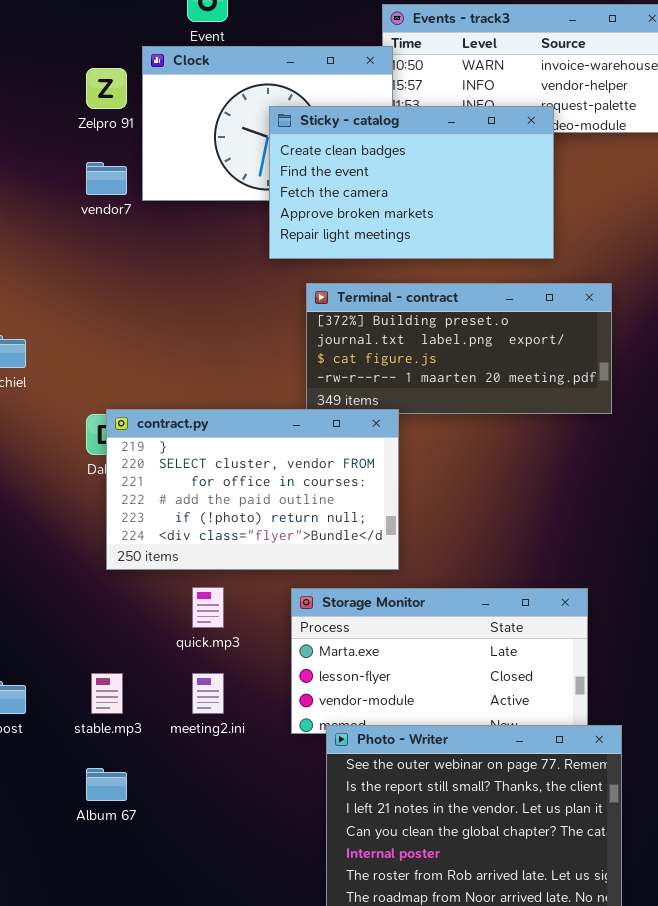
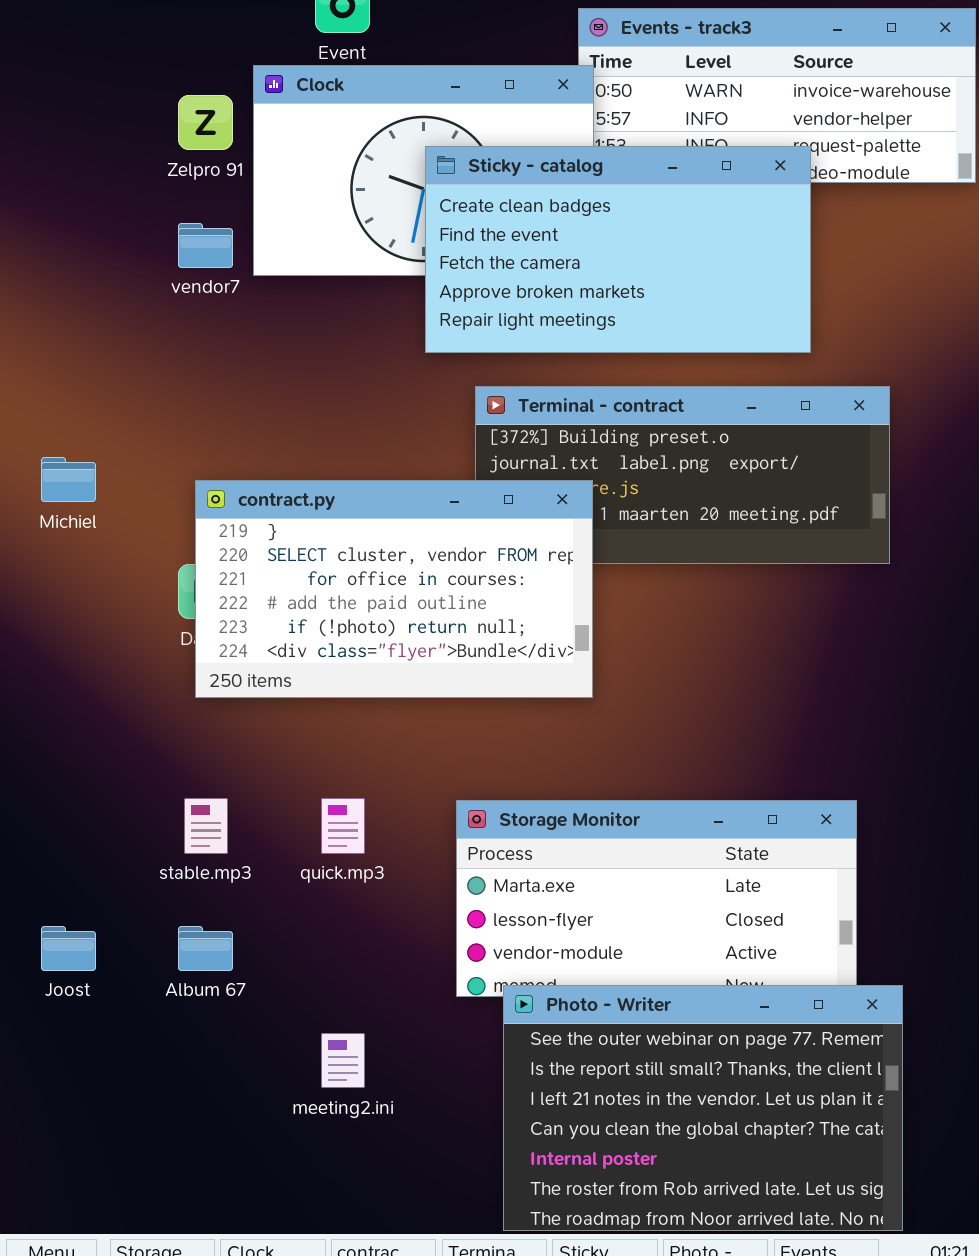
contract.py: [106,409,399,570] -> [195,480,593,698], moved
stable.mp3: [91,673,123,714] -> [184,798,228,854], moved
meeting2.ini: [192,673,224,714] -> [321,1033,365,1088], moved
Album 67: [86,768,127,801] -> [178,926,233,971], moved

